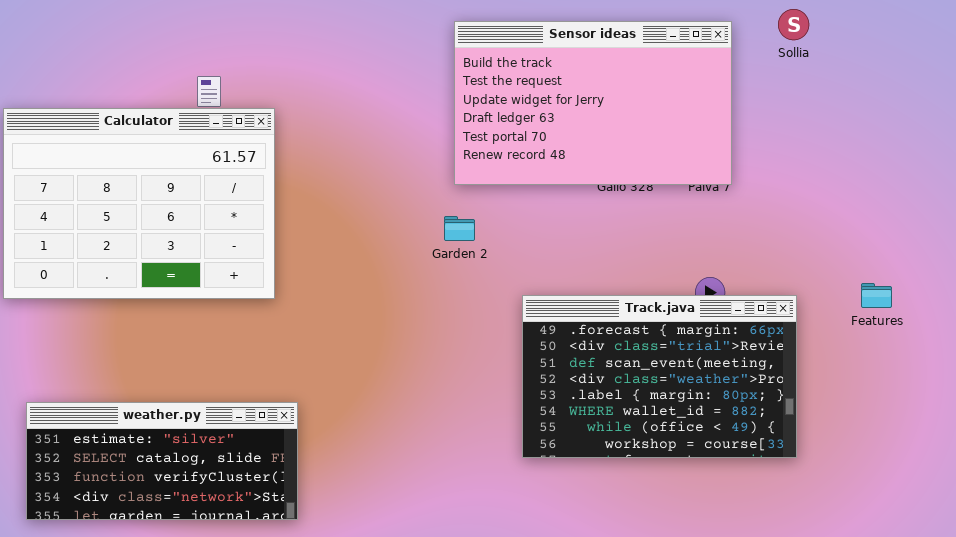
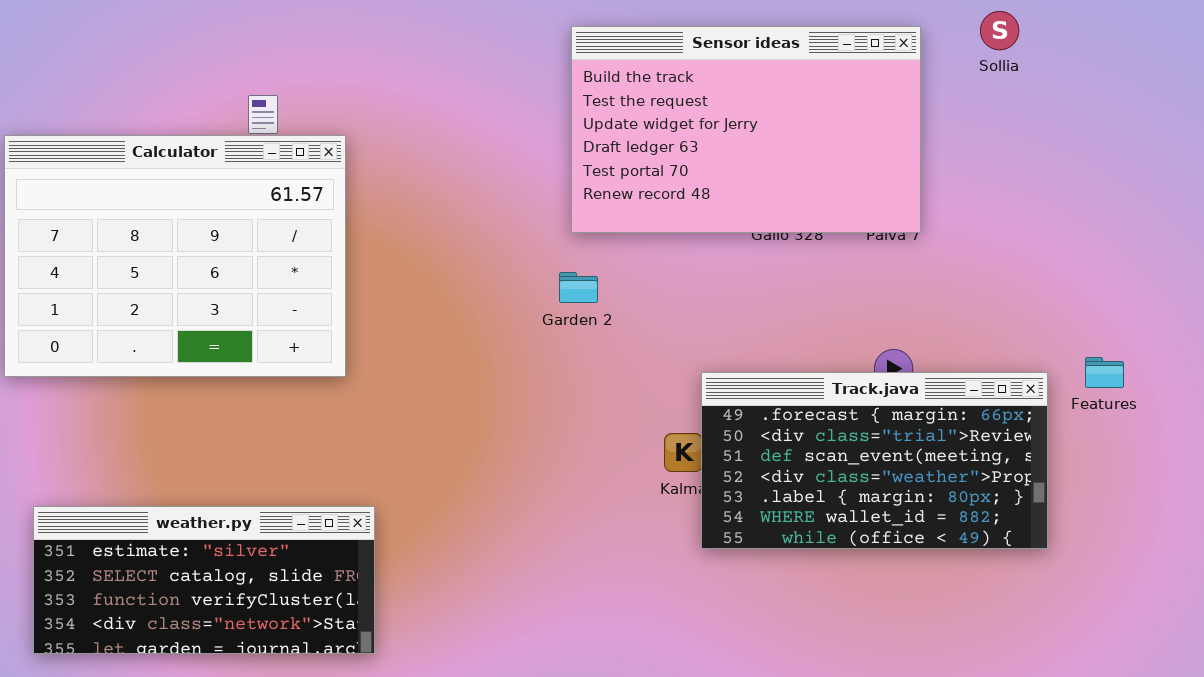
Track.java: [522,295,797,458] -> [701,372,1048,549], moved, resized

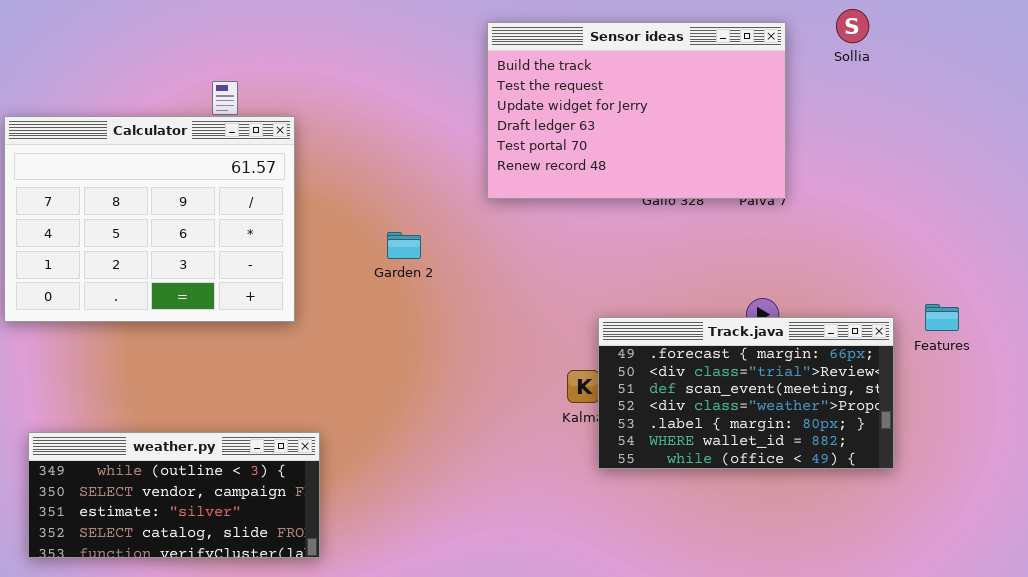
Garden 2: [559,272,598,303] -> [387,232,421,259], moved
weather.py: [33,506,375,654] -> [28,432,320,558], scrolled up 2 rows

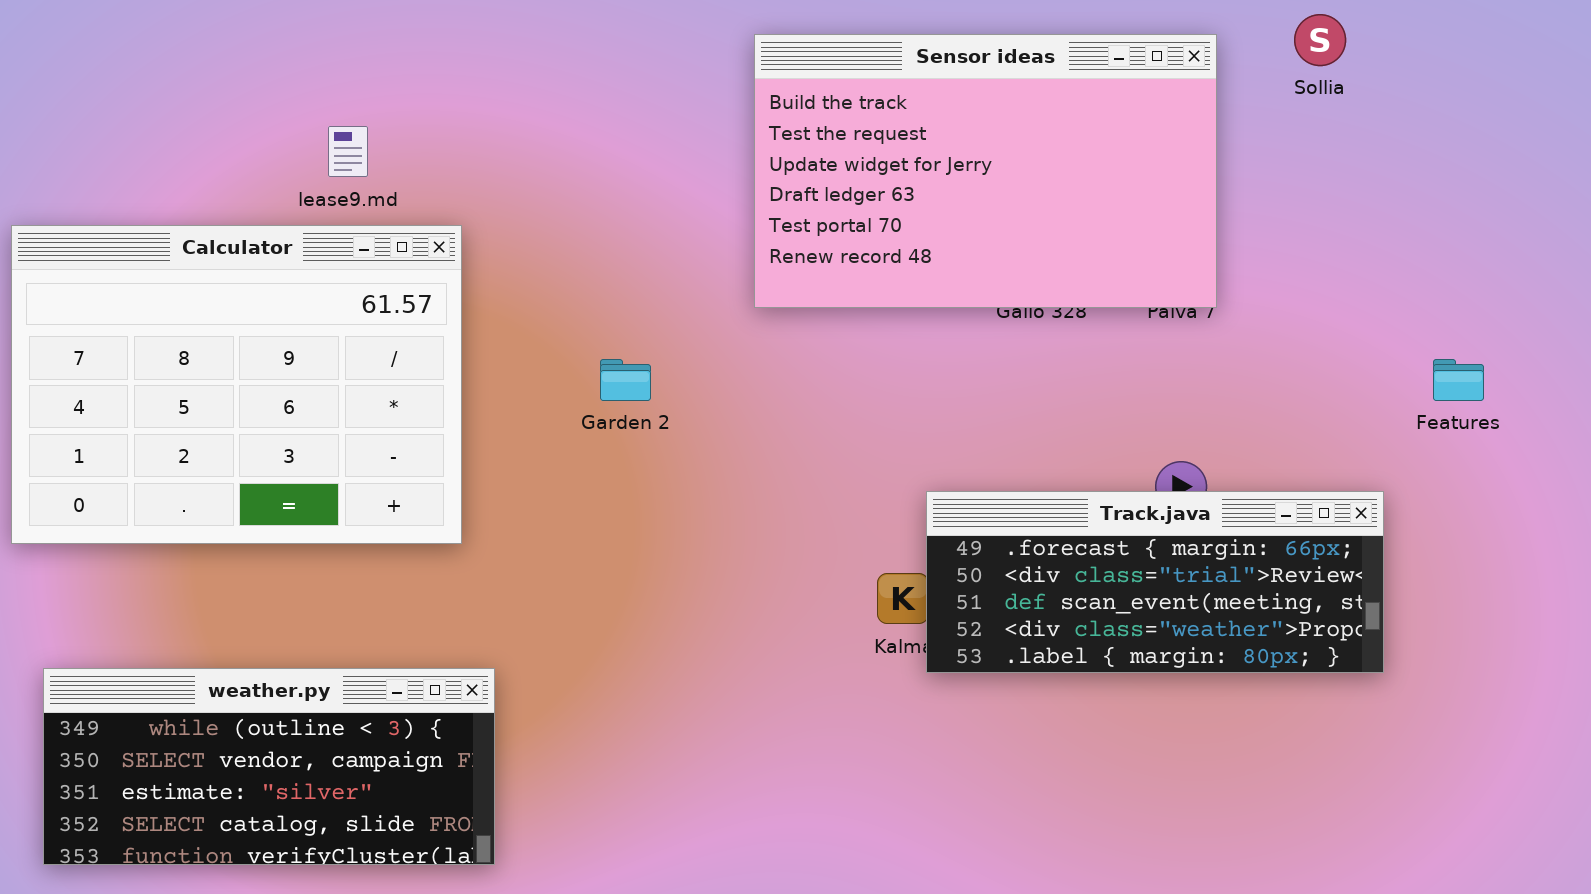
Calculator: [4,116,295,322] -> [11,225,462,544], moved
Features: [925,304,959,331] -> [1433,359,1484,401], moved
Track.java: [598,317,894,469] -> [926,491,1384,673], resized

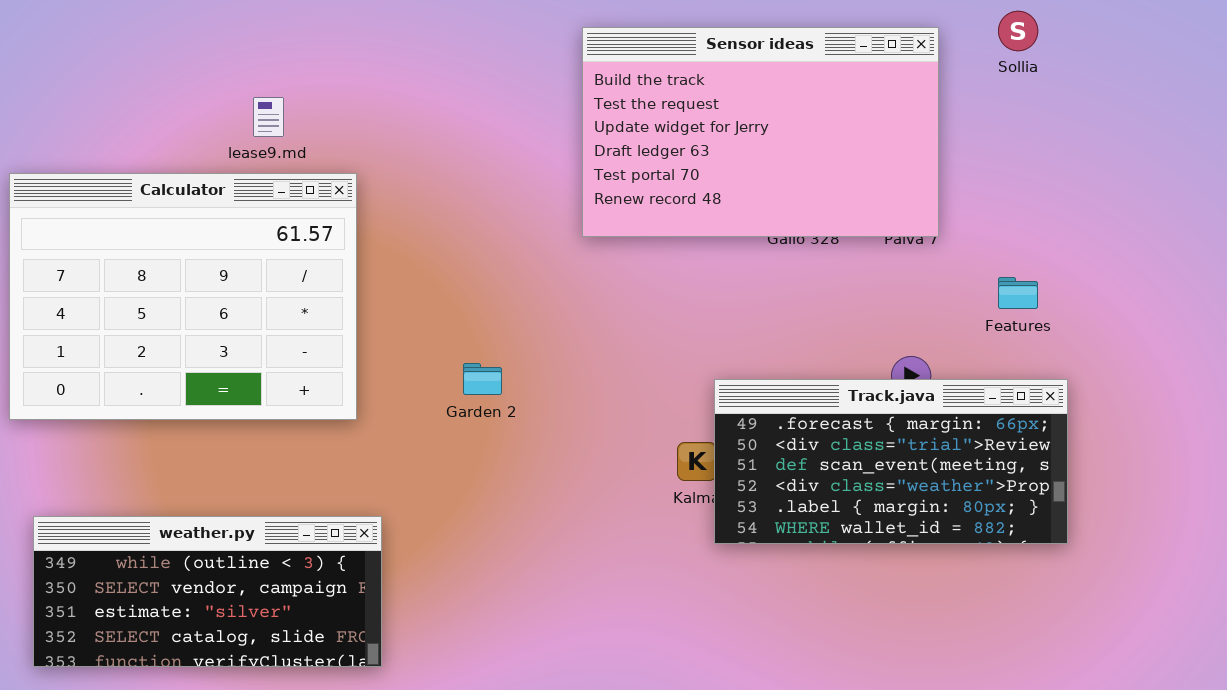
Garden 2: [600,359,651,401] -> [463,363,502,395], moved
Features: [1433,359,1484,401] -> [998,277,1038,309], moved
Track.java: [926,491,1384,673] -> [714,379,1068,544], resized

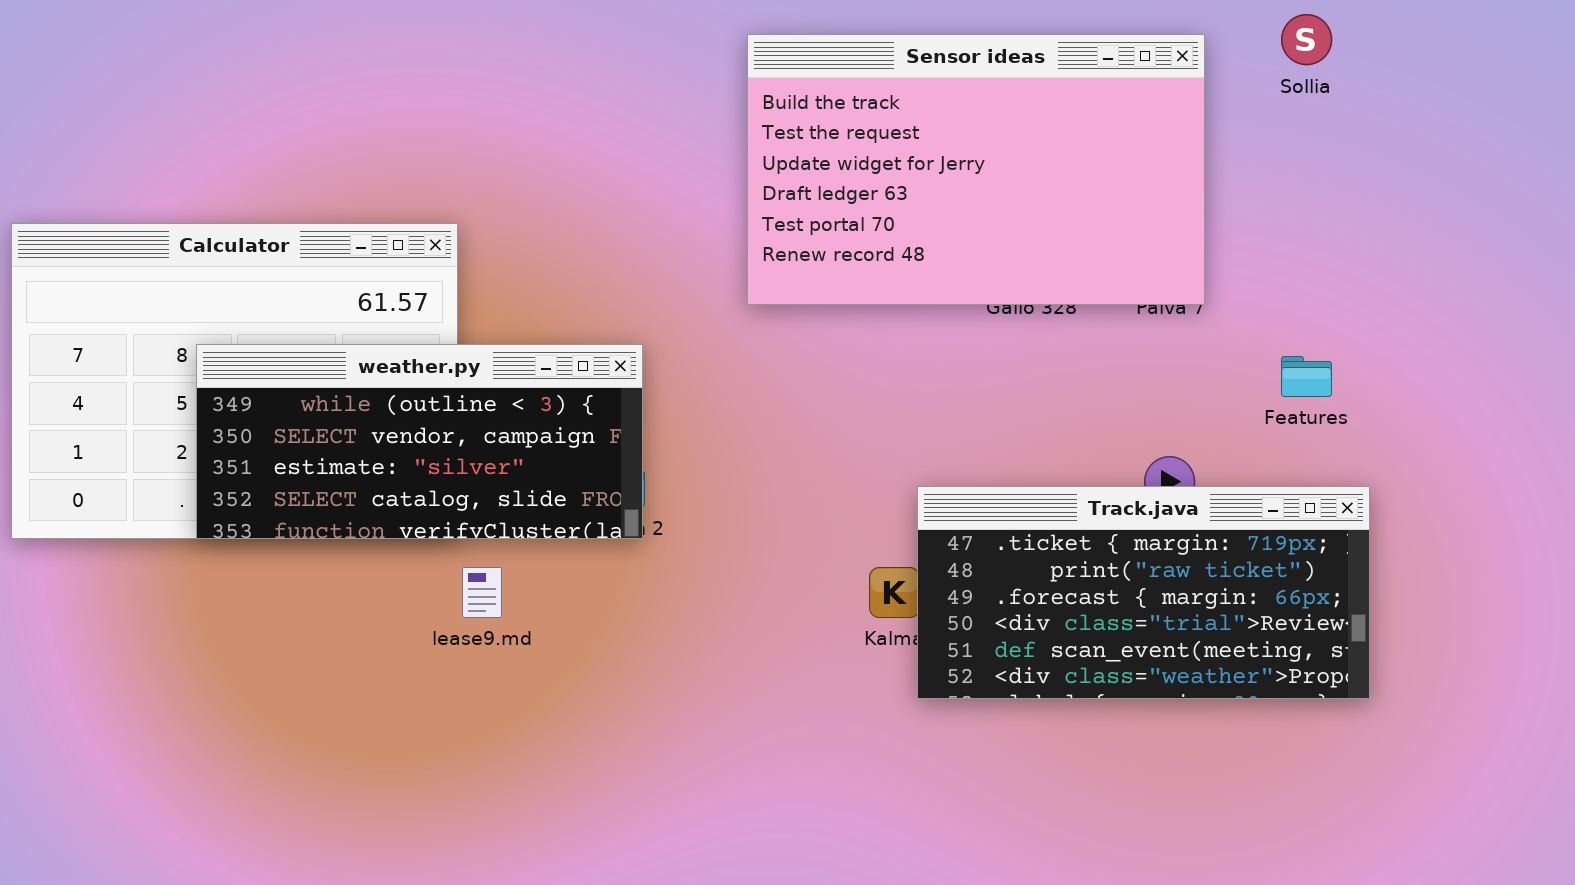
lease9.md: [253,97,284,137] -> [462,567,502,618], moved
Track.java: [714,379,1068,544] -> [917,486,1370,699], scrolled up 2 rows
weather.py: [33,516,382,667] -> [196,344,643,539], moved

